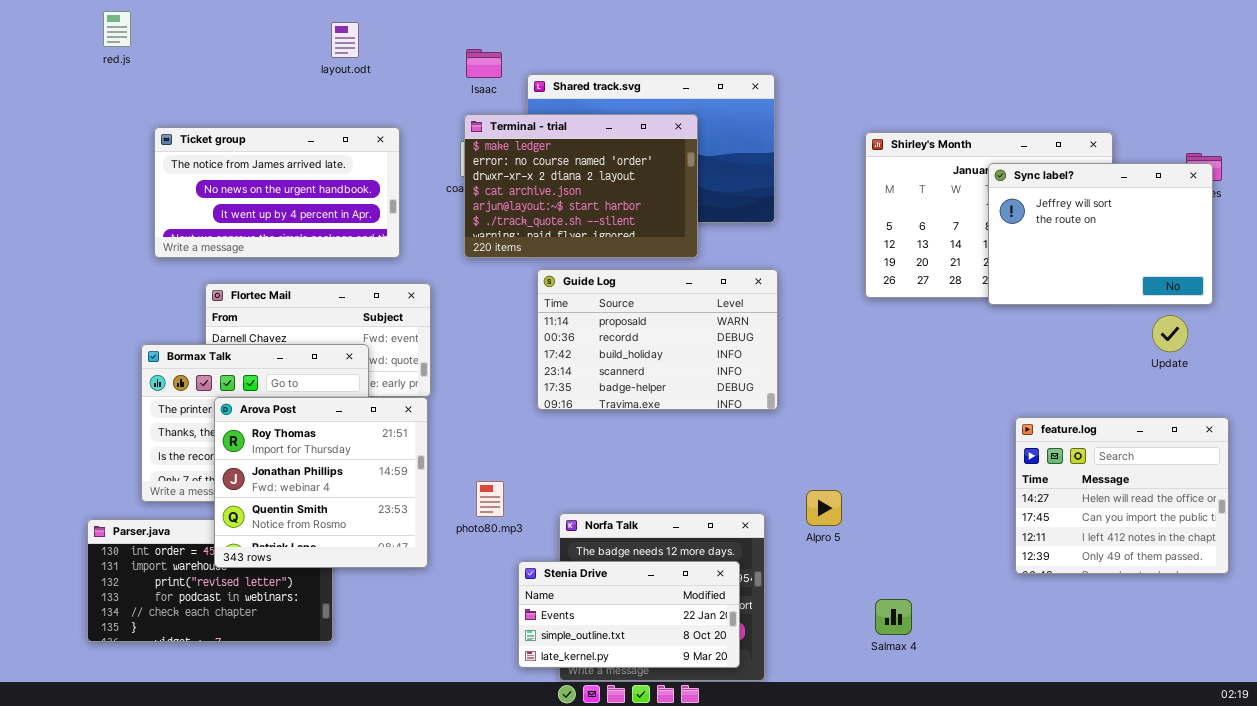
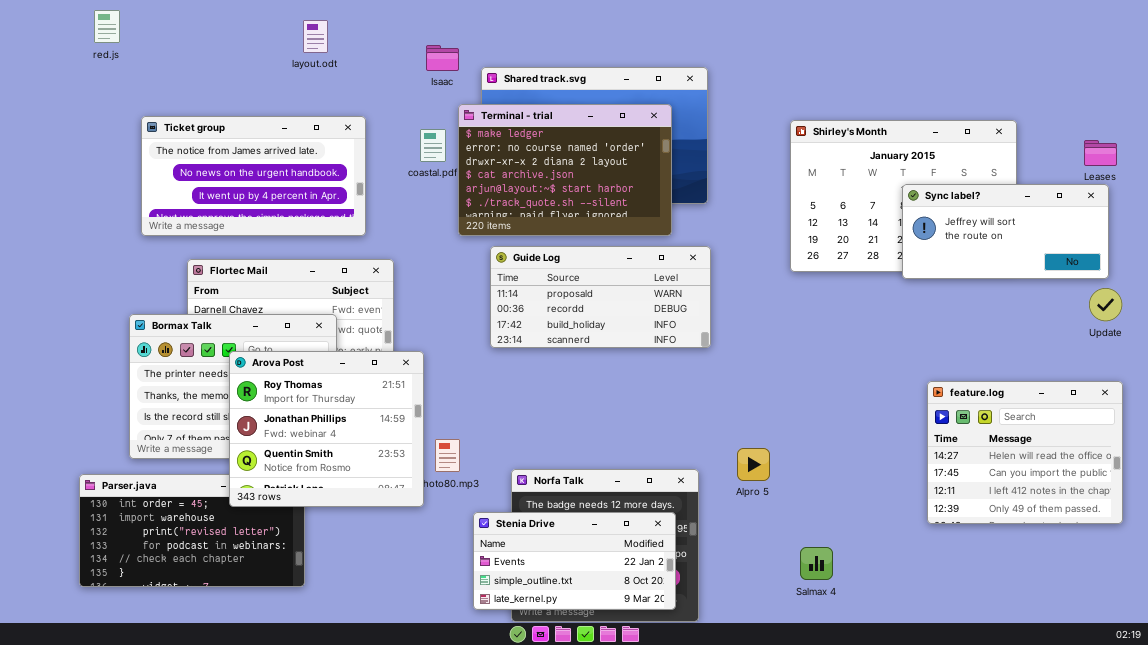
Terminal - trial: [464,114,698,258] -> [458,104,672,236], moved
Sync label?: [988,163,1213,305] -> [902,184,1109,279], resized
Guide Log: [537,269,778,410] -> [490,246,711,348], resized
Update: [1152,315,1188,352] -> [1089,288,1122,321], moved
Arova Post: [214,397,428,568] -> [229,351,424,507], moved

